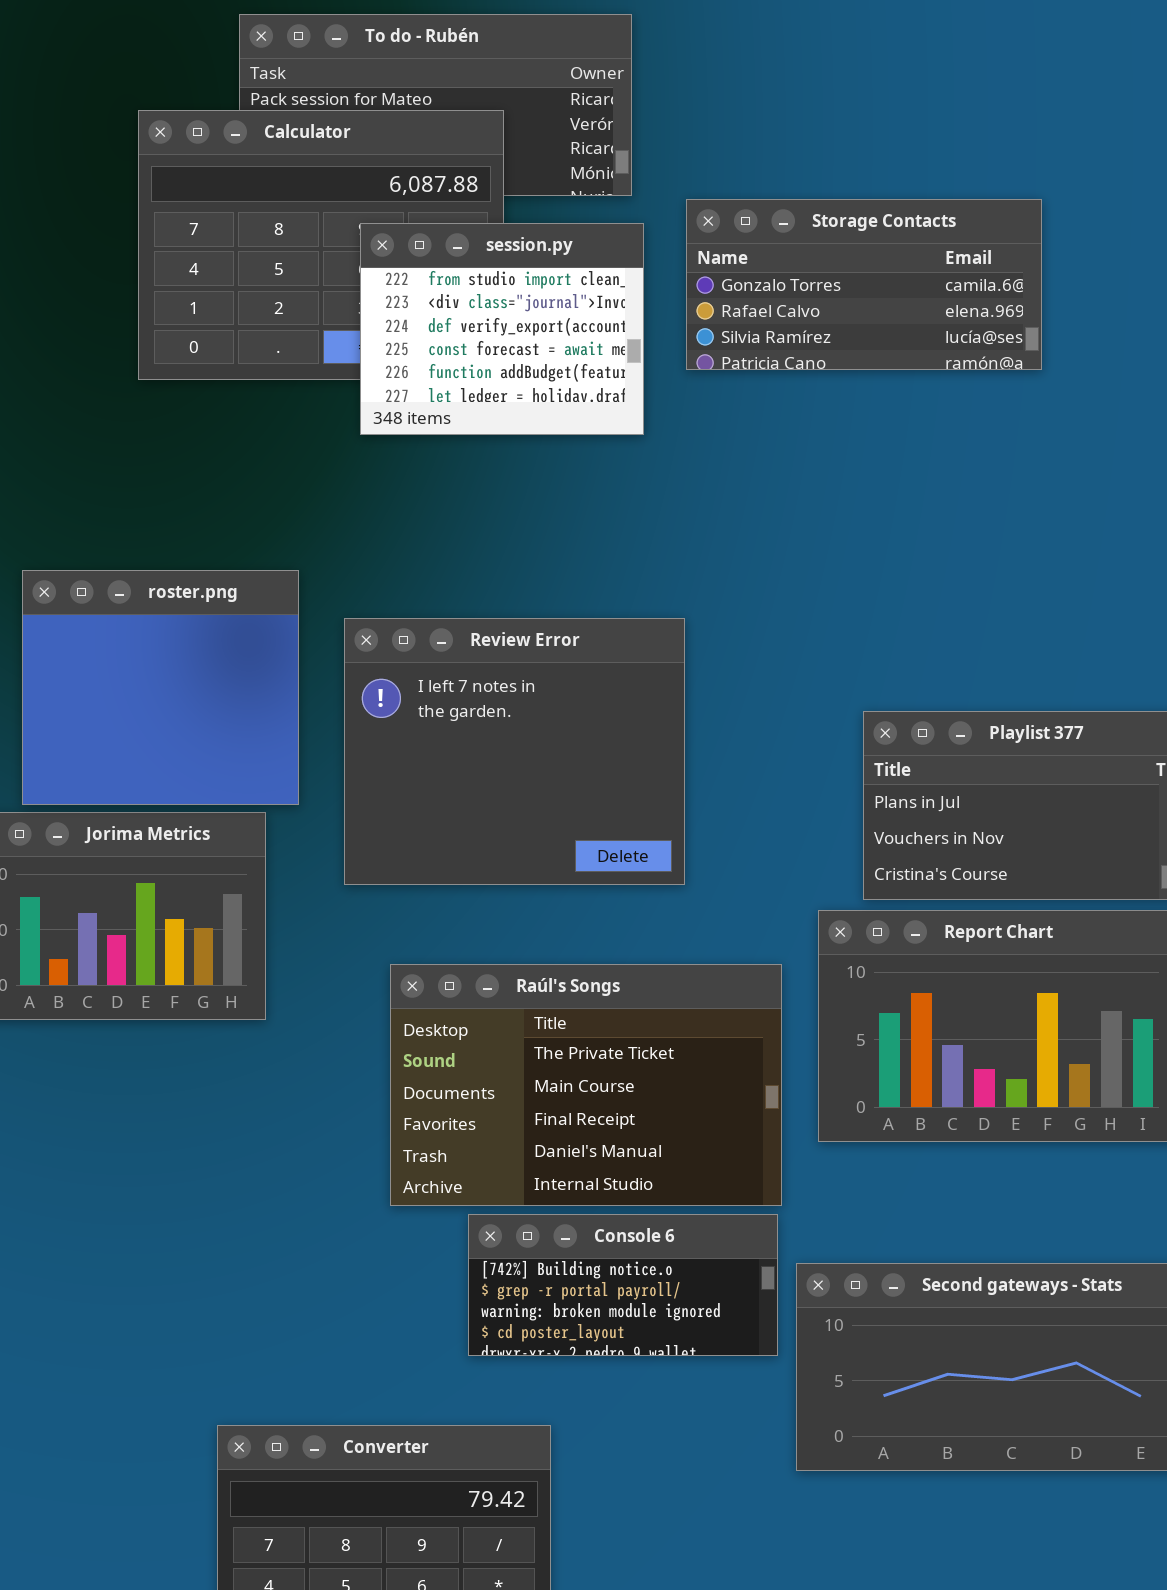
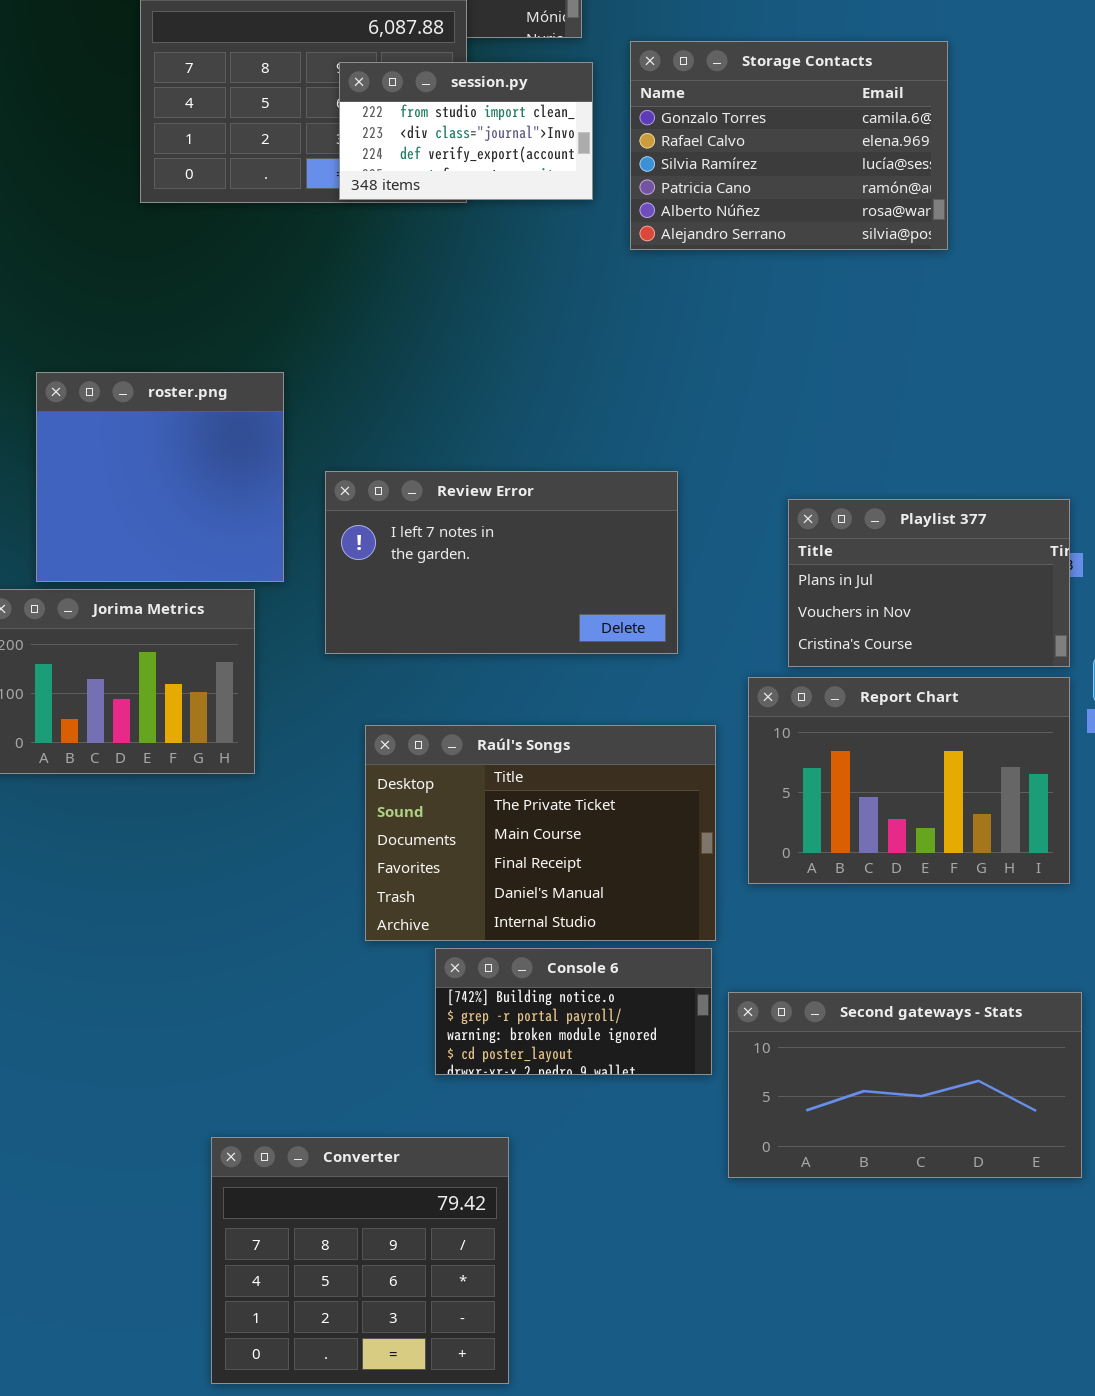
Storage Contacts: [686,199,1042,370] -> [630,41,948,250], resized
session.py: [360,223,644,435] -> [339,62,593,200], resized
Review Error: [344,618,685,885] -> [325,471,678,654], resized

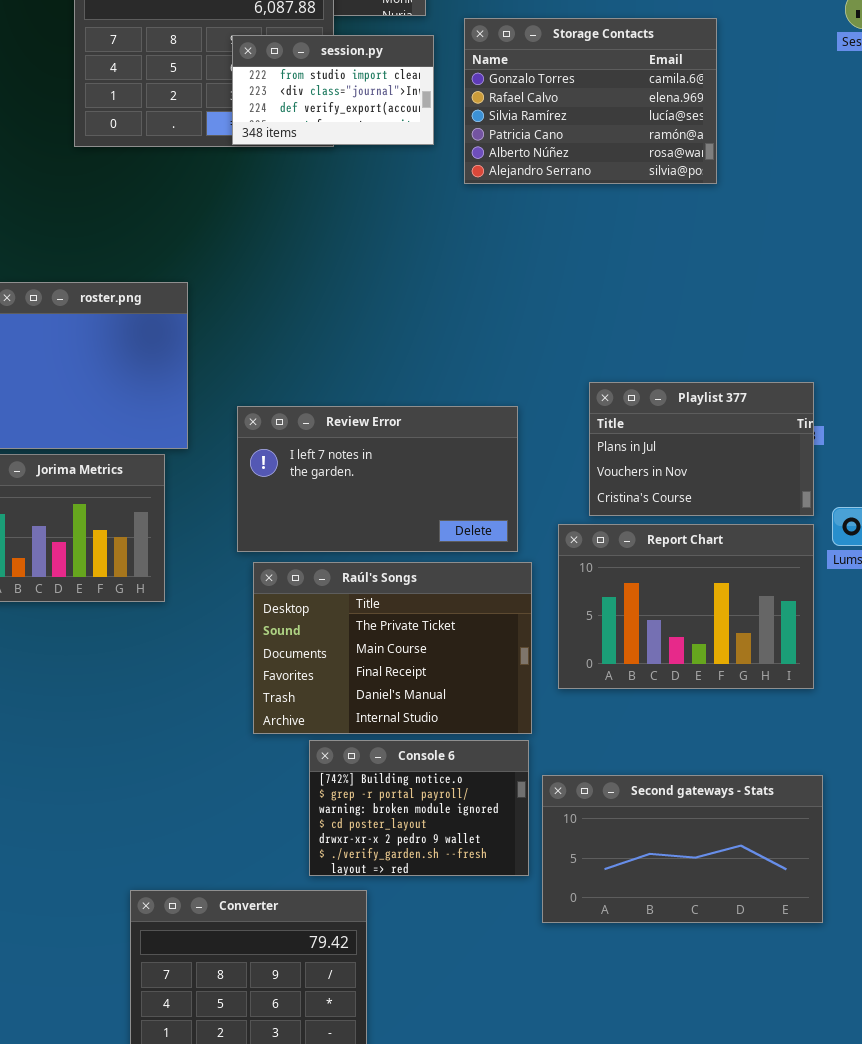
Review Error: [325,471,678,654] -> [237,406,518,552], moved
Console 6: [435,948,712,1075] -> [309,740,529,876], resized

